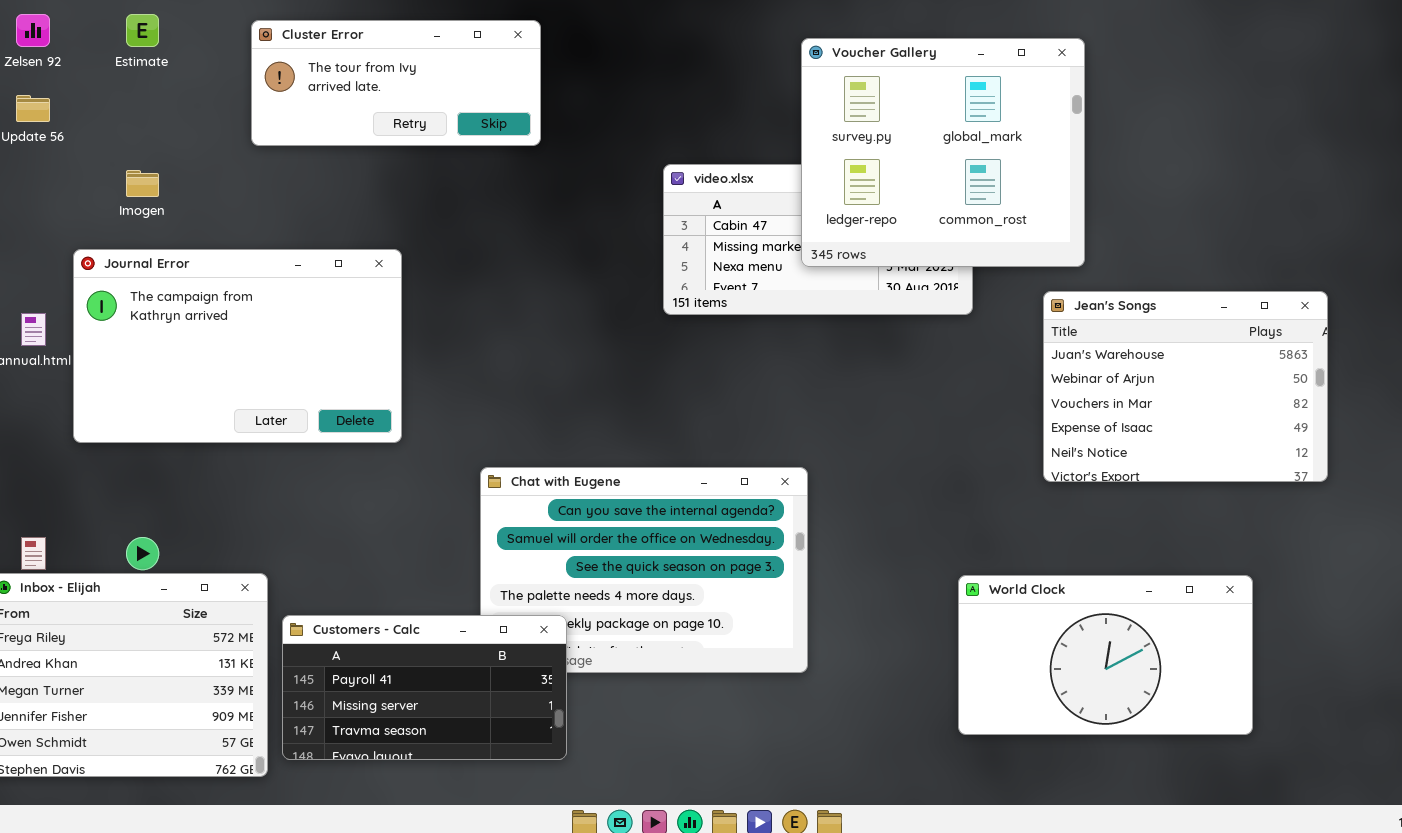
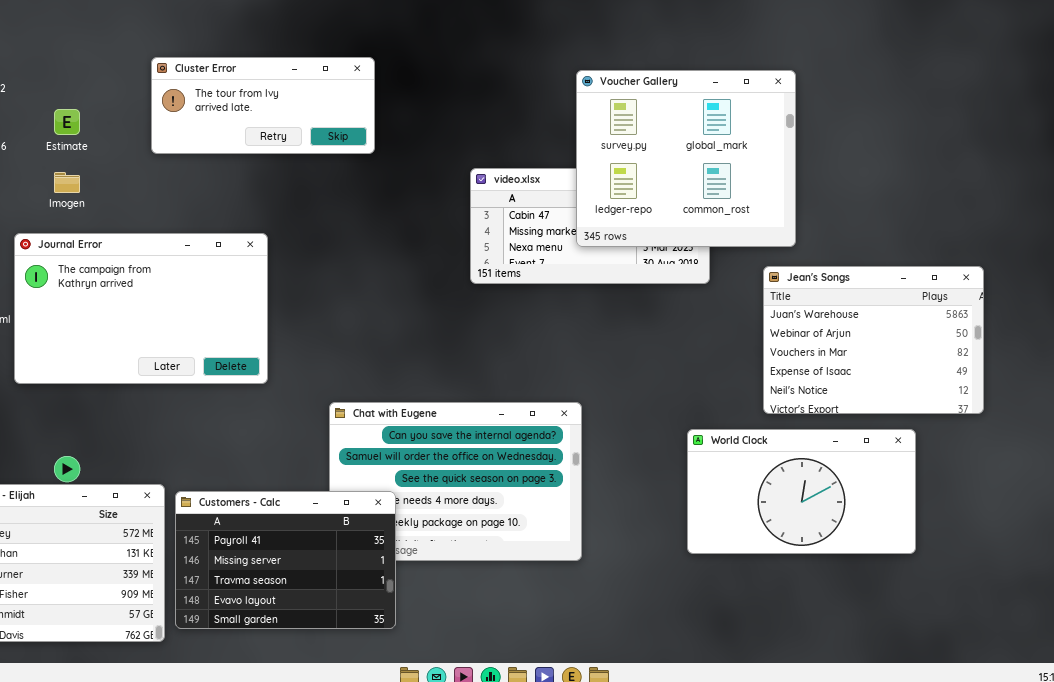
Estimate: [126,14,159,47] -> [54,109,80,135], moved
World Clock: [958,575,1253,735] -> [687,429,916,554], moved
Customers - Calc: [282,615,567,760] -> [175,491,396,629], resized

